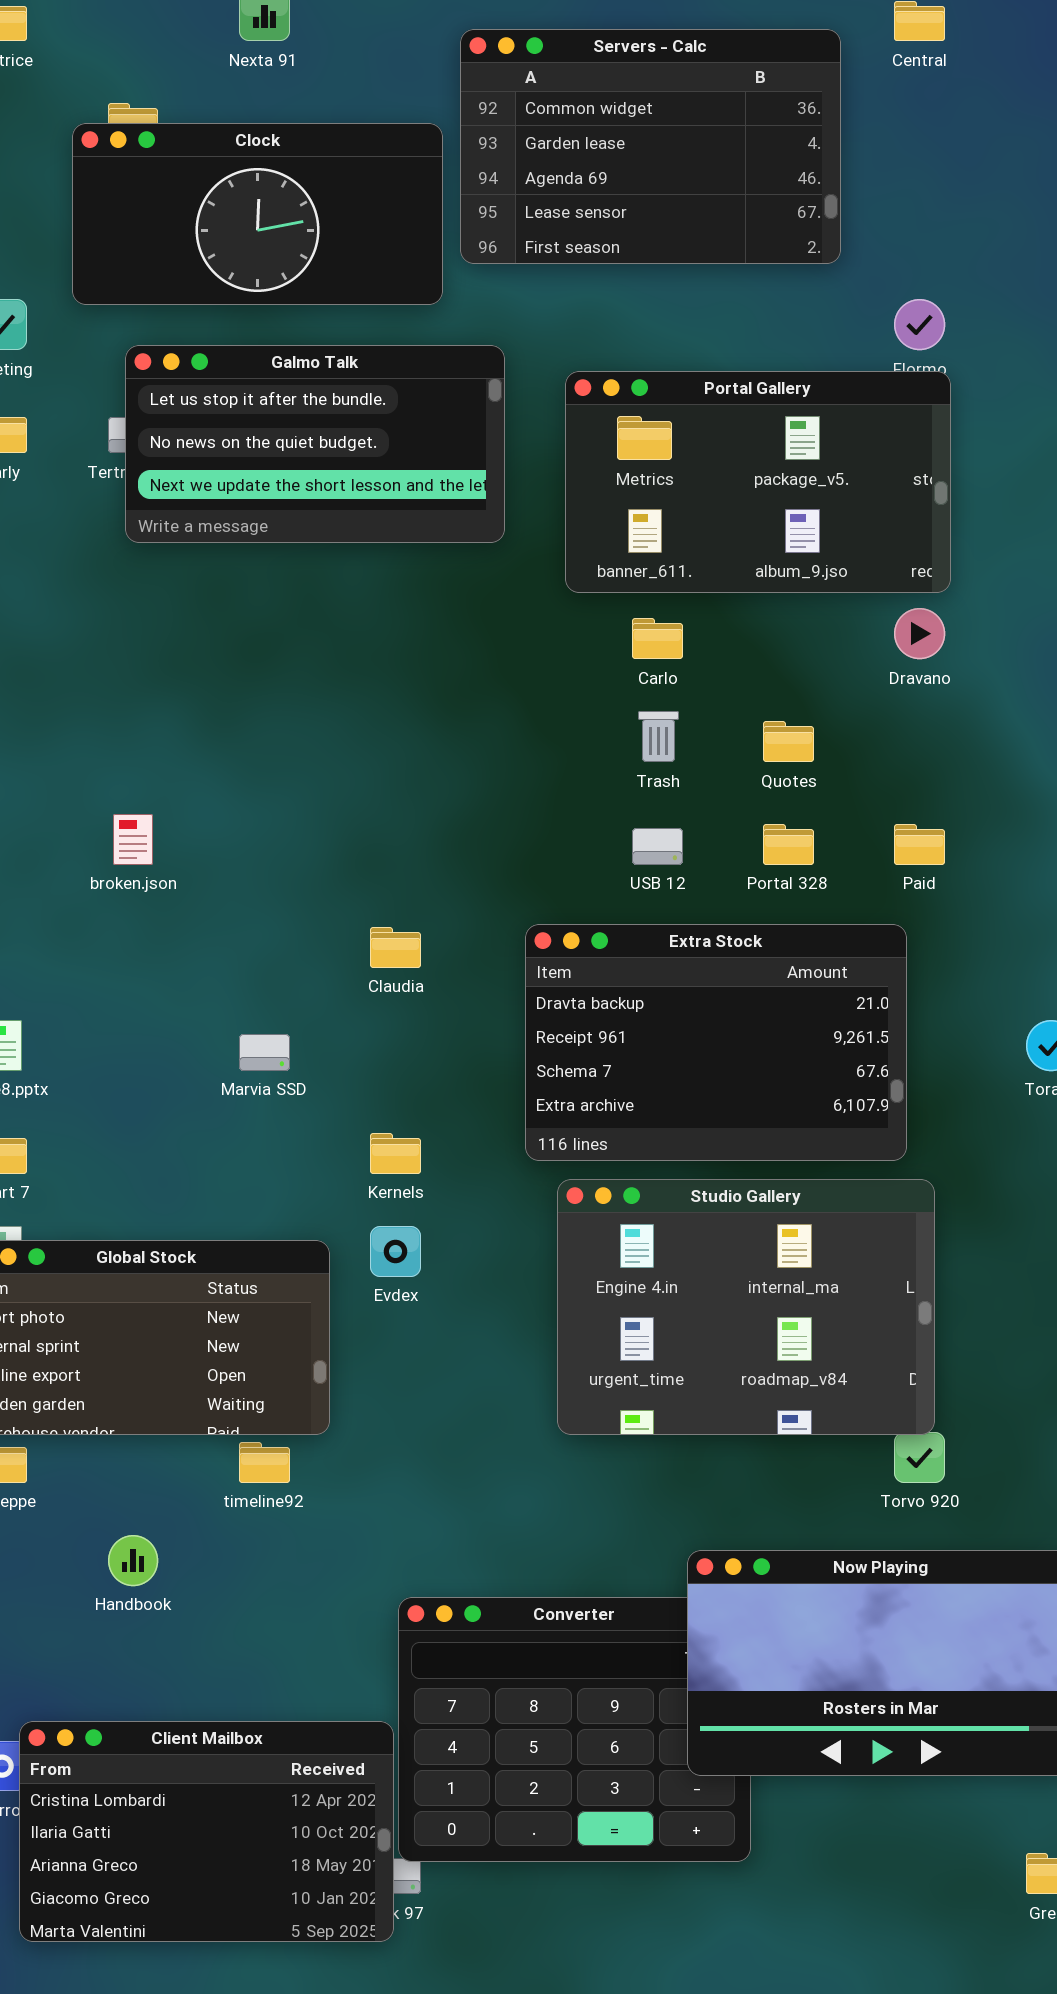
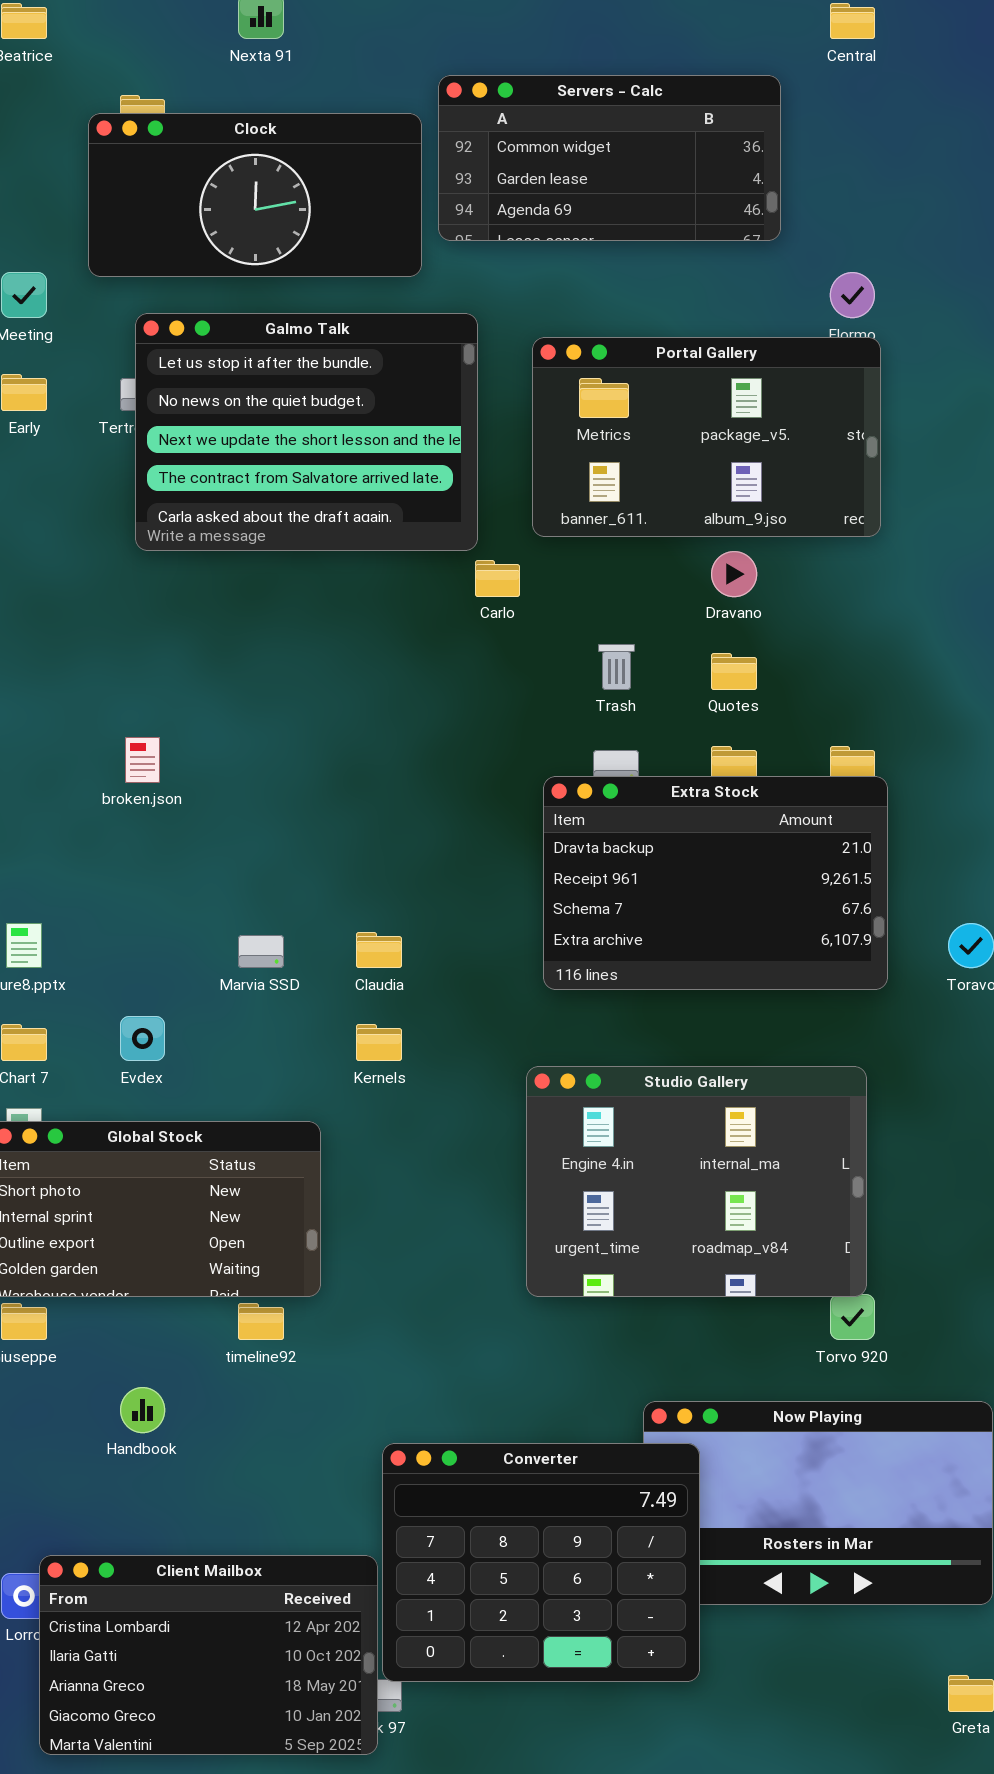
Servers - Calc: [460,29,841,264] -> [438,75,781,241], resized
Galmo Talk: [125,345,505,543] -> [135,313,478,551], resized
Dravano: [894,608,945,659] -> [711,551,757,597], moved
Carlo: [632,618,683,659] -> [475,560,520,597], moved
Extra Stock: [525,924,907,1161] -> [543,776,888,990], moved
Claudia: [370,927,421,968] -> [356,932,402,968], moved
Evdex: [370,1226,421,1277] -> [120,1016,165,1061], moved
Converter: [398,1597,751,1862] -> [382,1443,700,1682], raised

